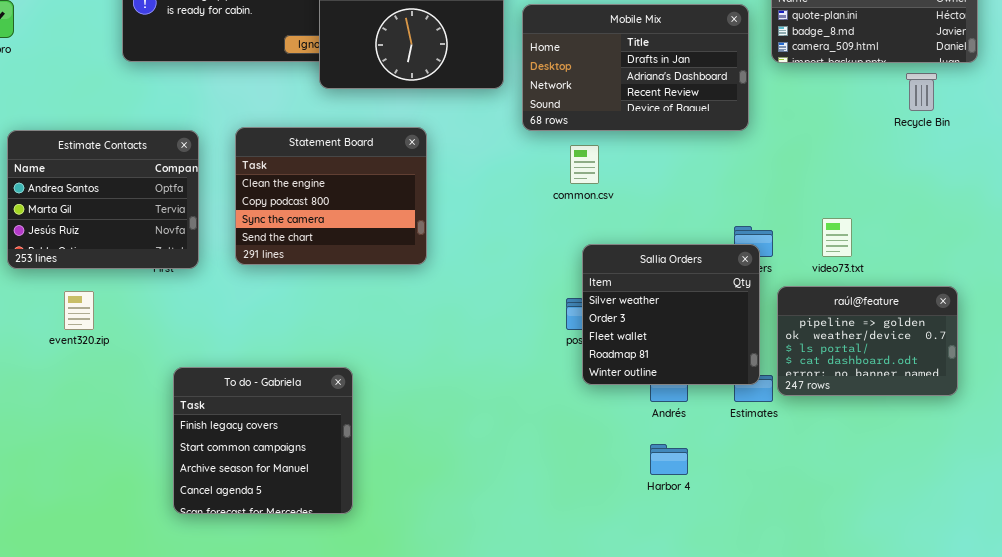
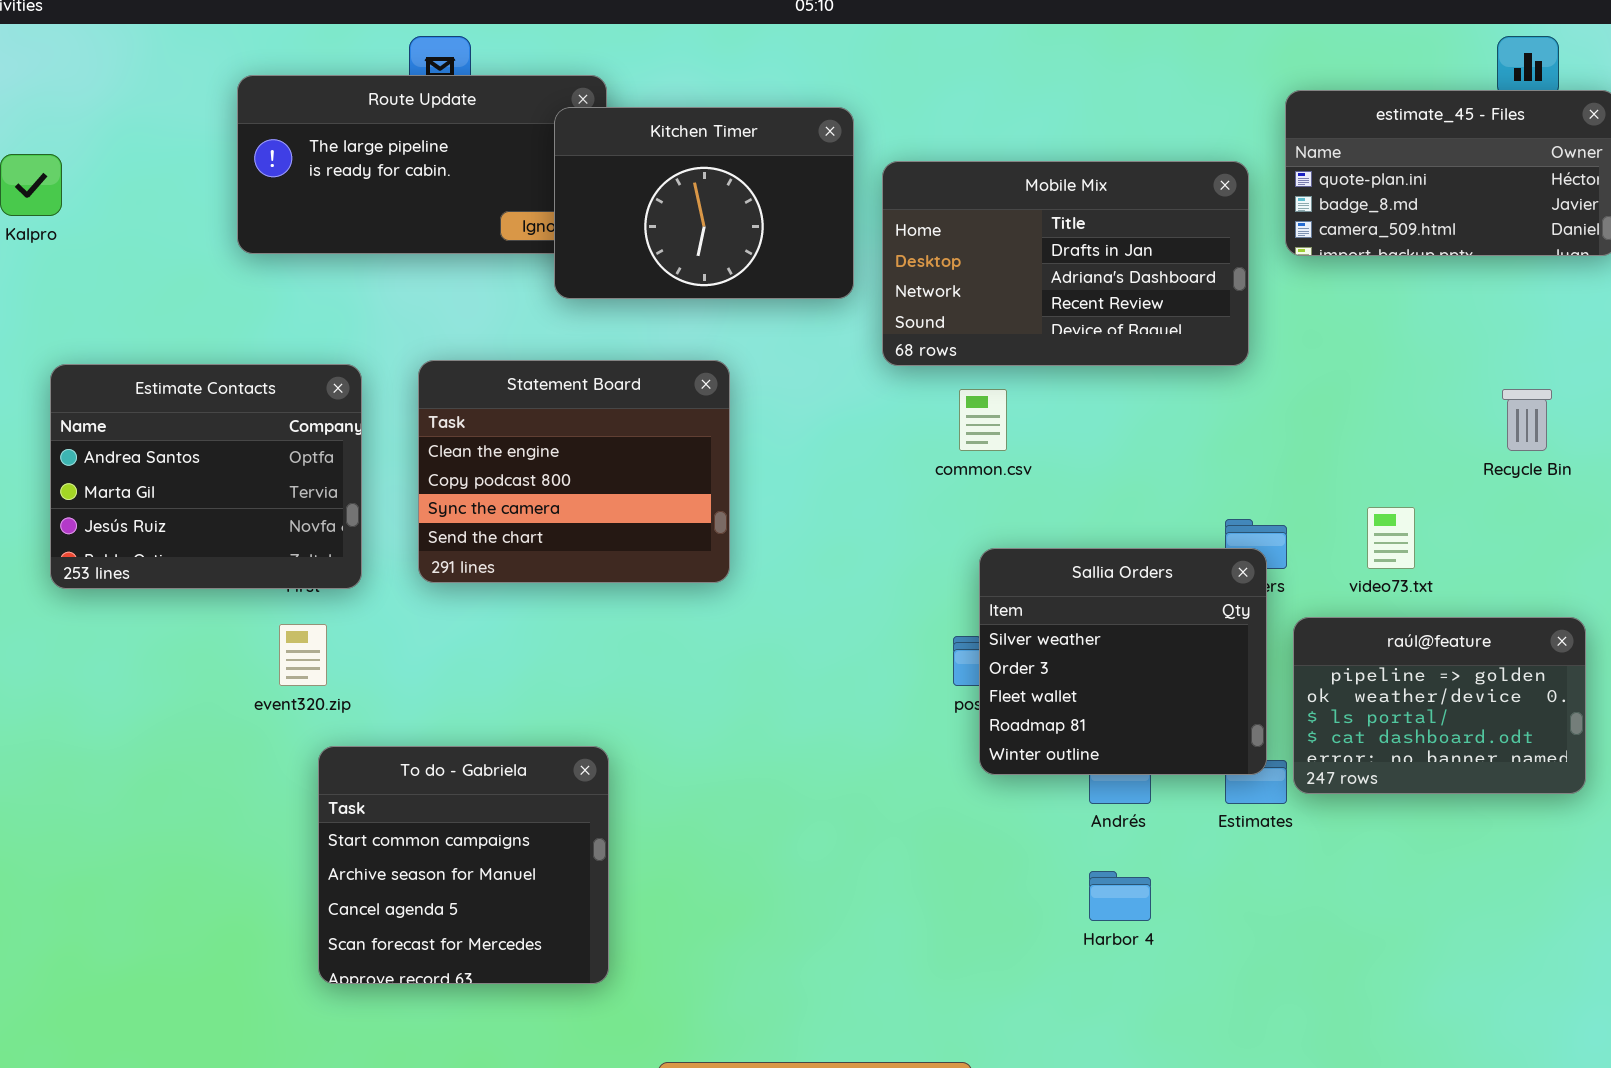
Recycle Bin: [906,73,937,111] -> [1502,389,1552,451], moved
event320.zip: [64,291,94,330] -> [279,624,327,686], moved
To do - Gabriela: [173,367,353,514] -> [318,746,609,984], scrolled down 1 row

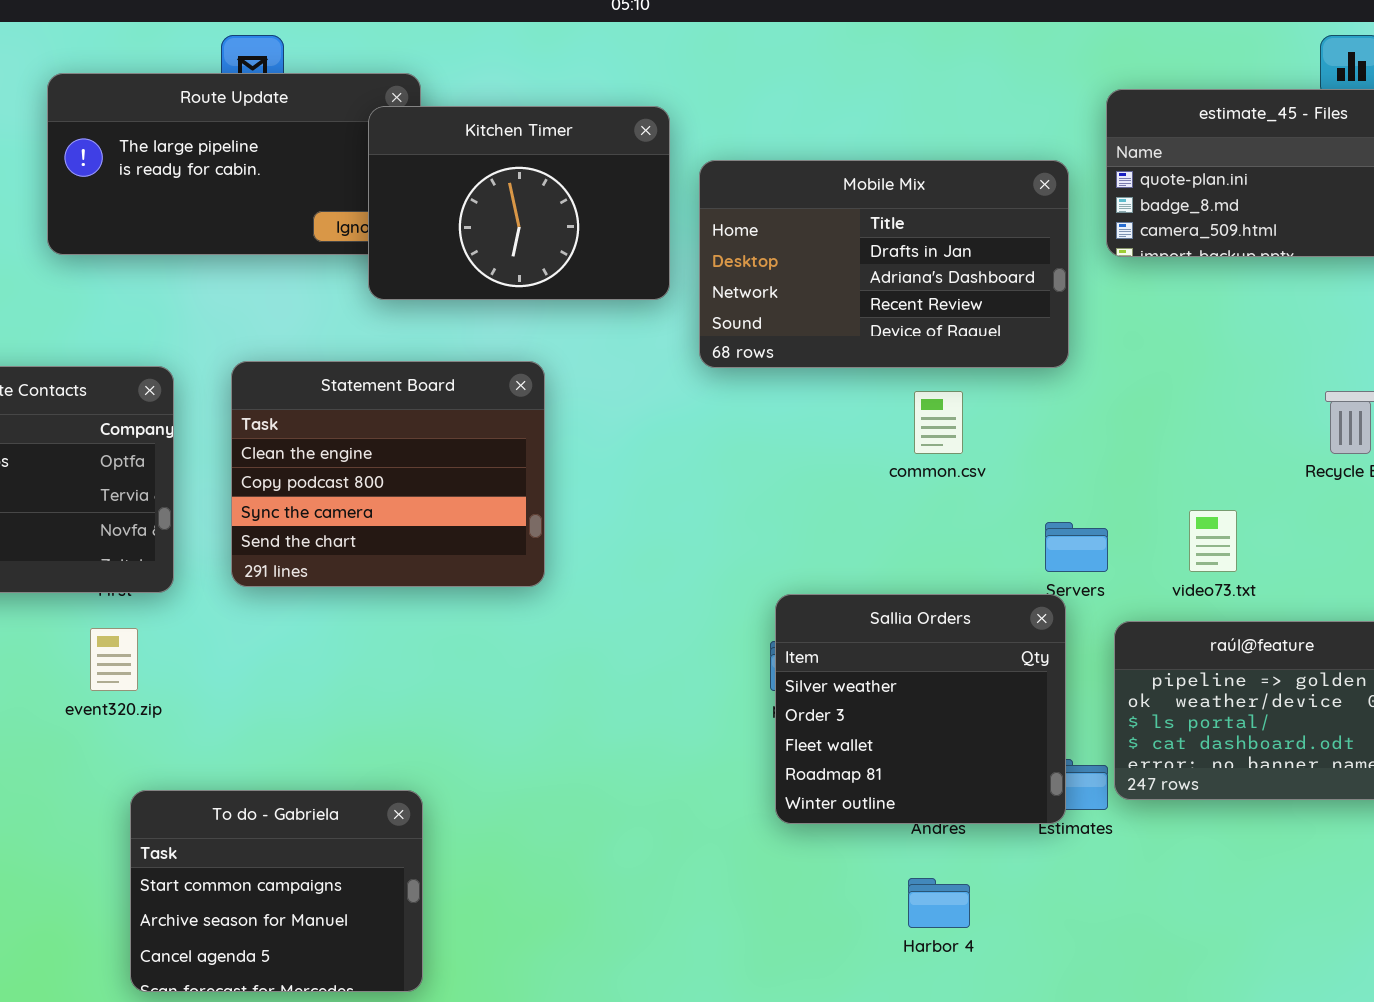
common.csv: [959,389,1007,451] -> [914,391,963,454], moved
Sallia Orders: [979,548,1267,775] -> [775,594,1066,824], moved
To do - Gabriela: [318,746,609,984] -> [130,790,423,992], resized

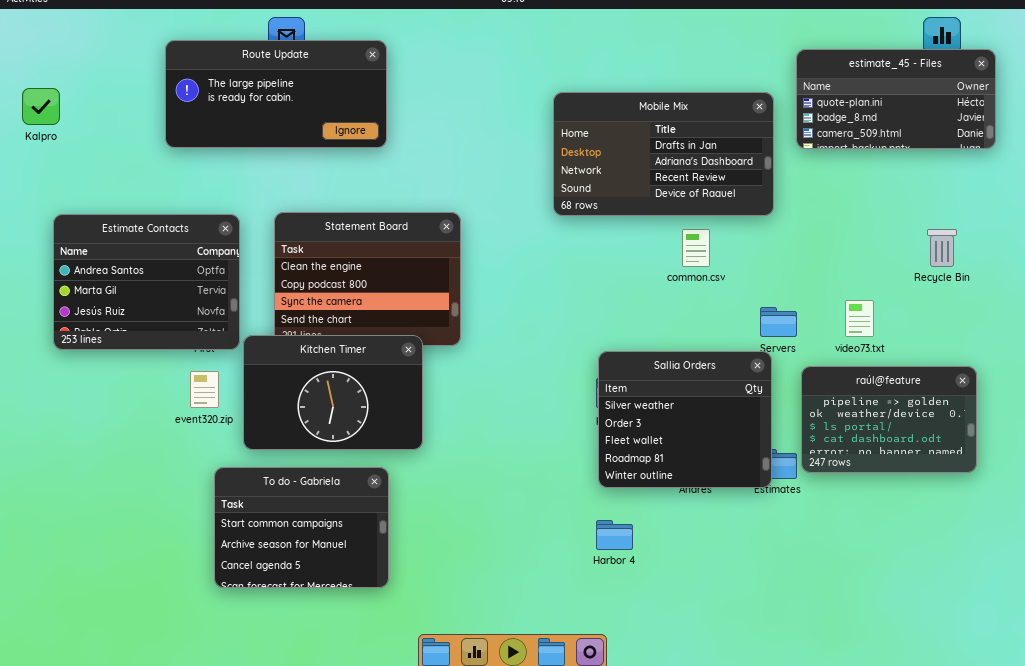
Kitchen Timer: [368,106,670,300] -> [243,335,423,450], moved
Harbor 4: [908,878,970,928] -> [596,520,633,550], moved

